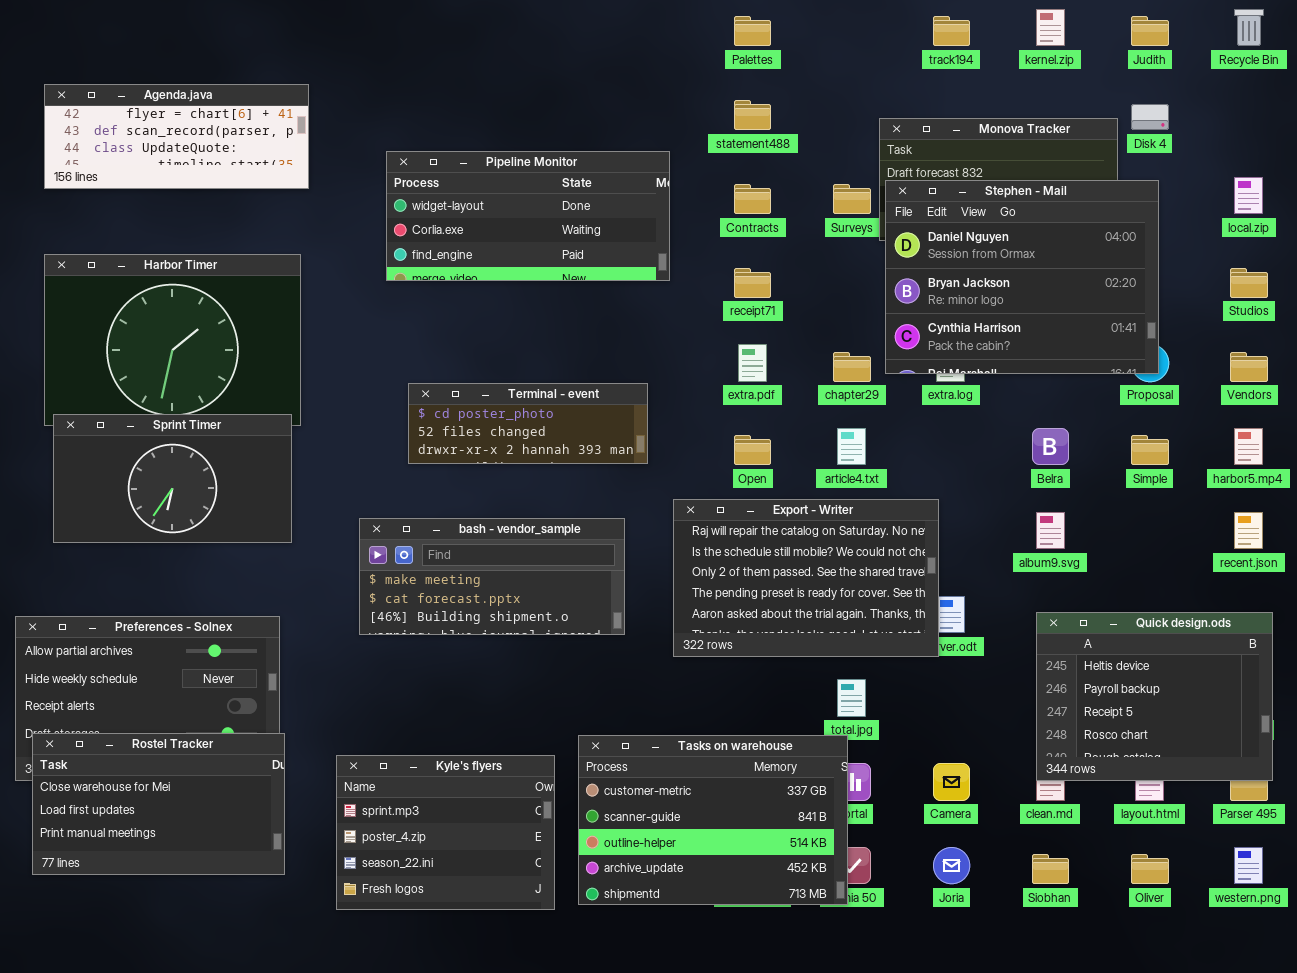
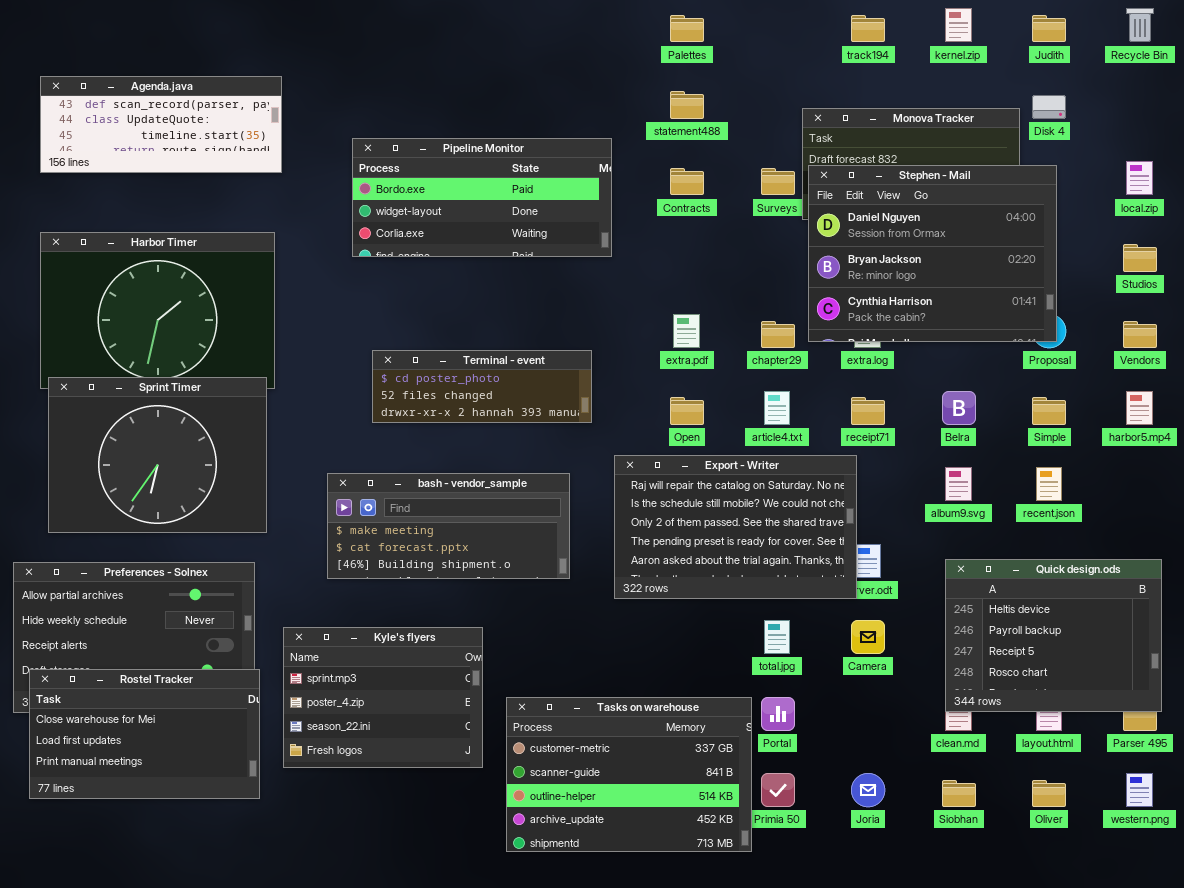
Agenda.java: [44,84,309,189] -> [40,76,282,173], scrolled down 1 row
Pipeline Monitor: [386,151,670,281] -> [352,138,612,257], scrolled up 1 row
receipt71: [734,268,771,298] -> [851,397,885,425], moved
Sprint Timer: [53,414,292,543] -> [48,377,267,533], resized
recent.json: [1234,512,1263,549] -> [1036,467,1062,501], moved
Tasks on warehouse: [578,735,848,905] -> [506,697,752,852], moved
Kyle's flyers: [336,755,555,910] -> [283,627,483,768], moved
Camera: [933,763,970,801] -> [851,620,885,654], moved

